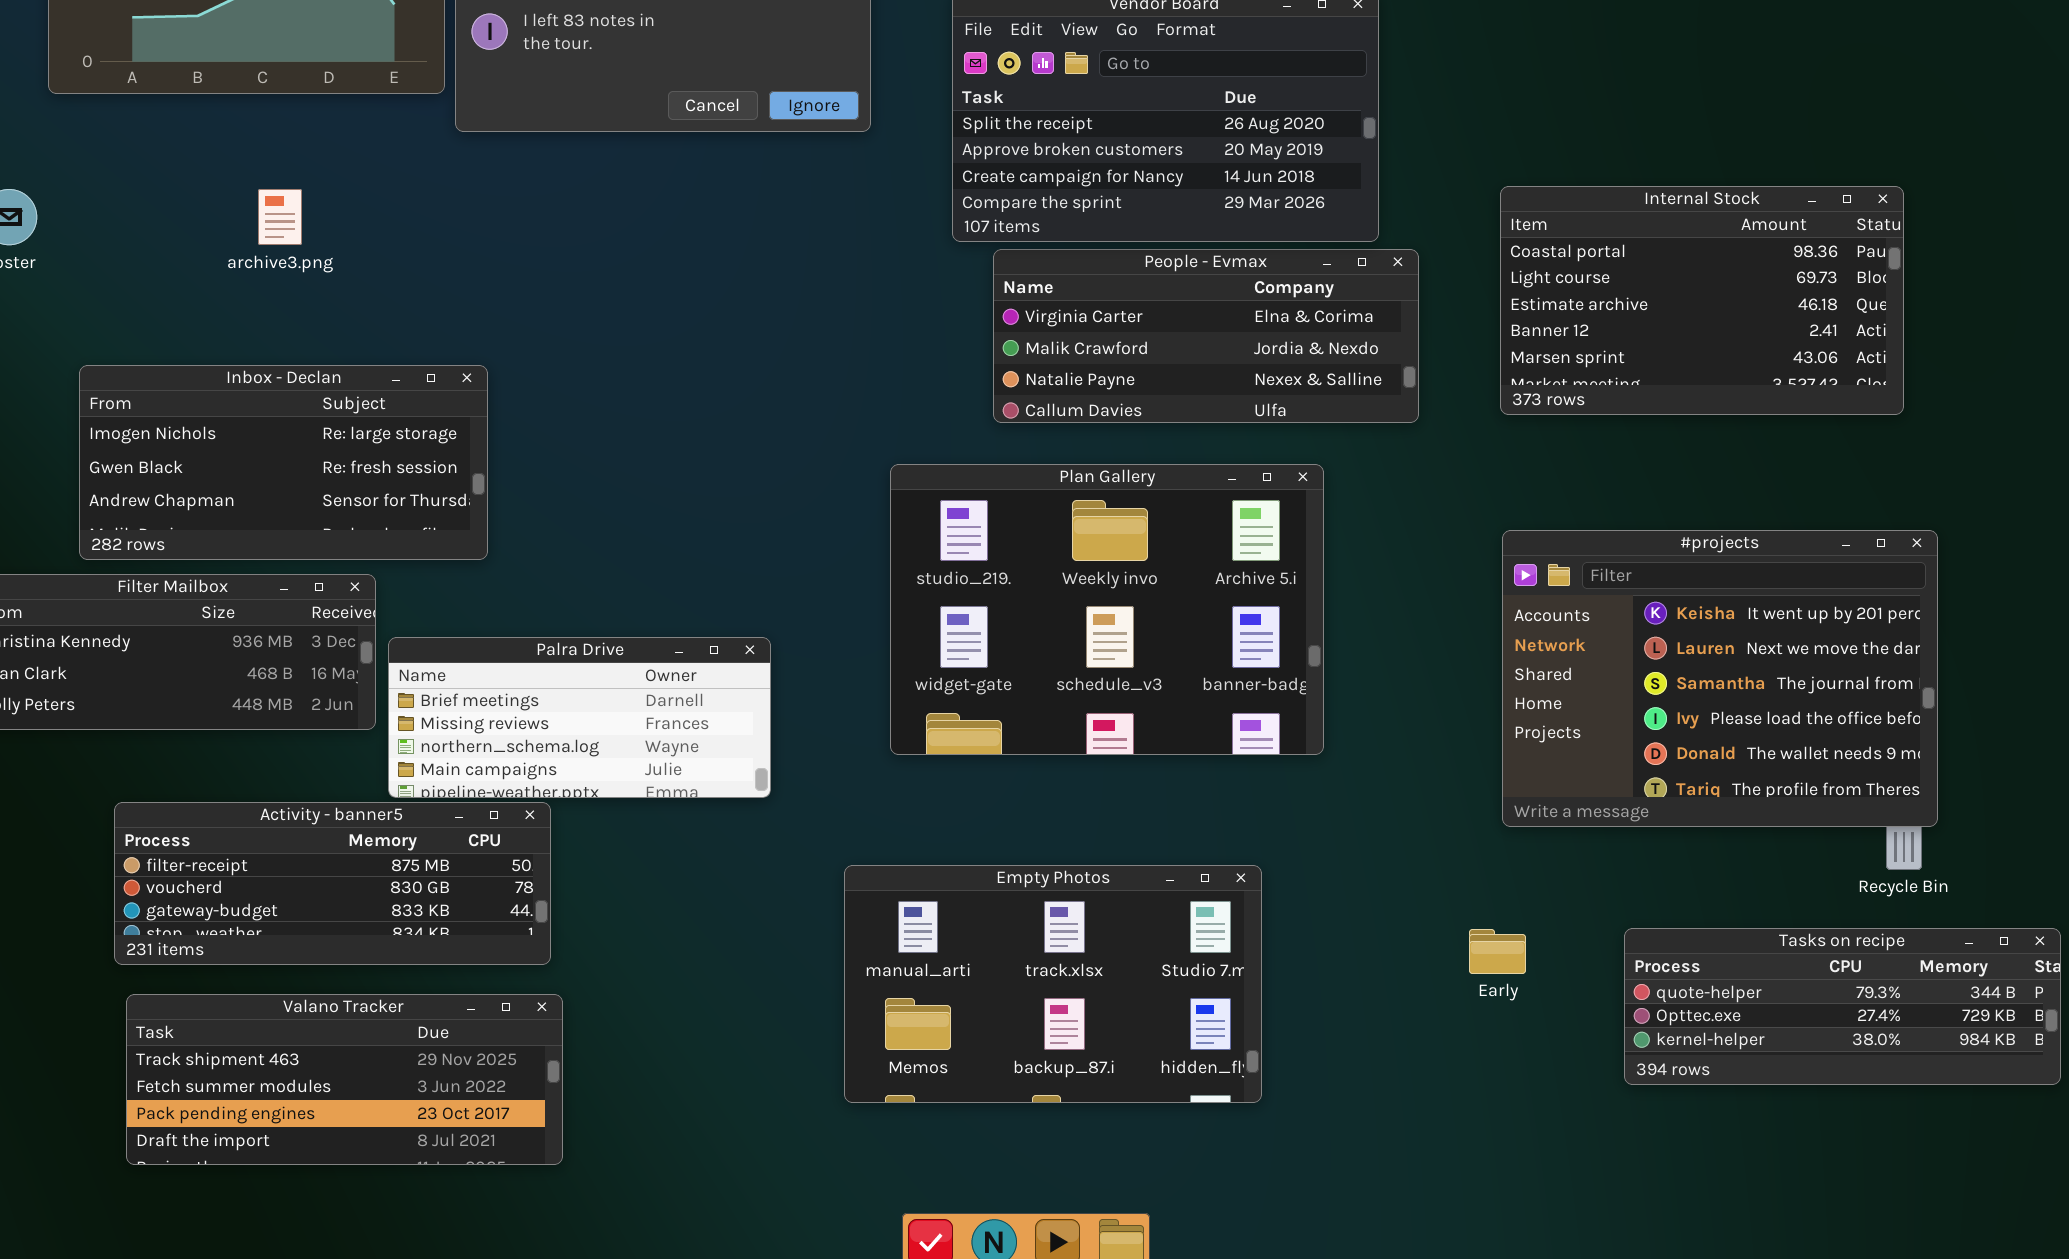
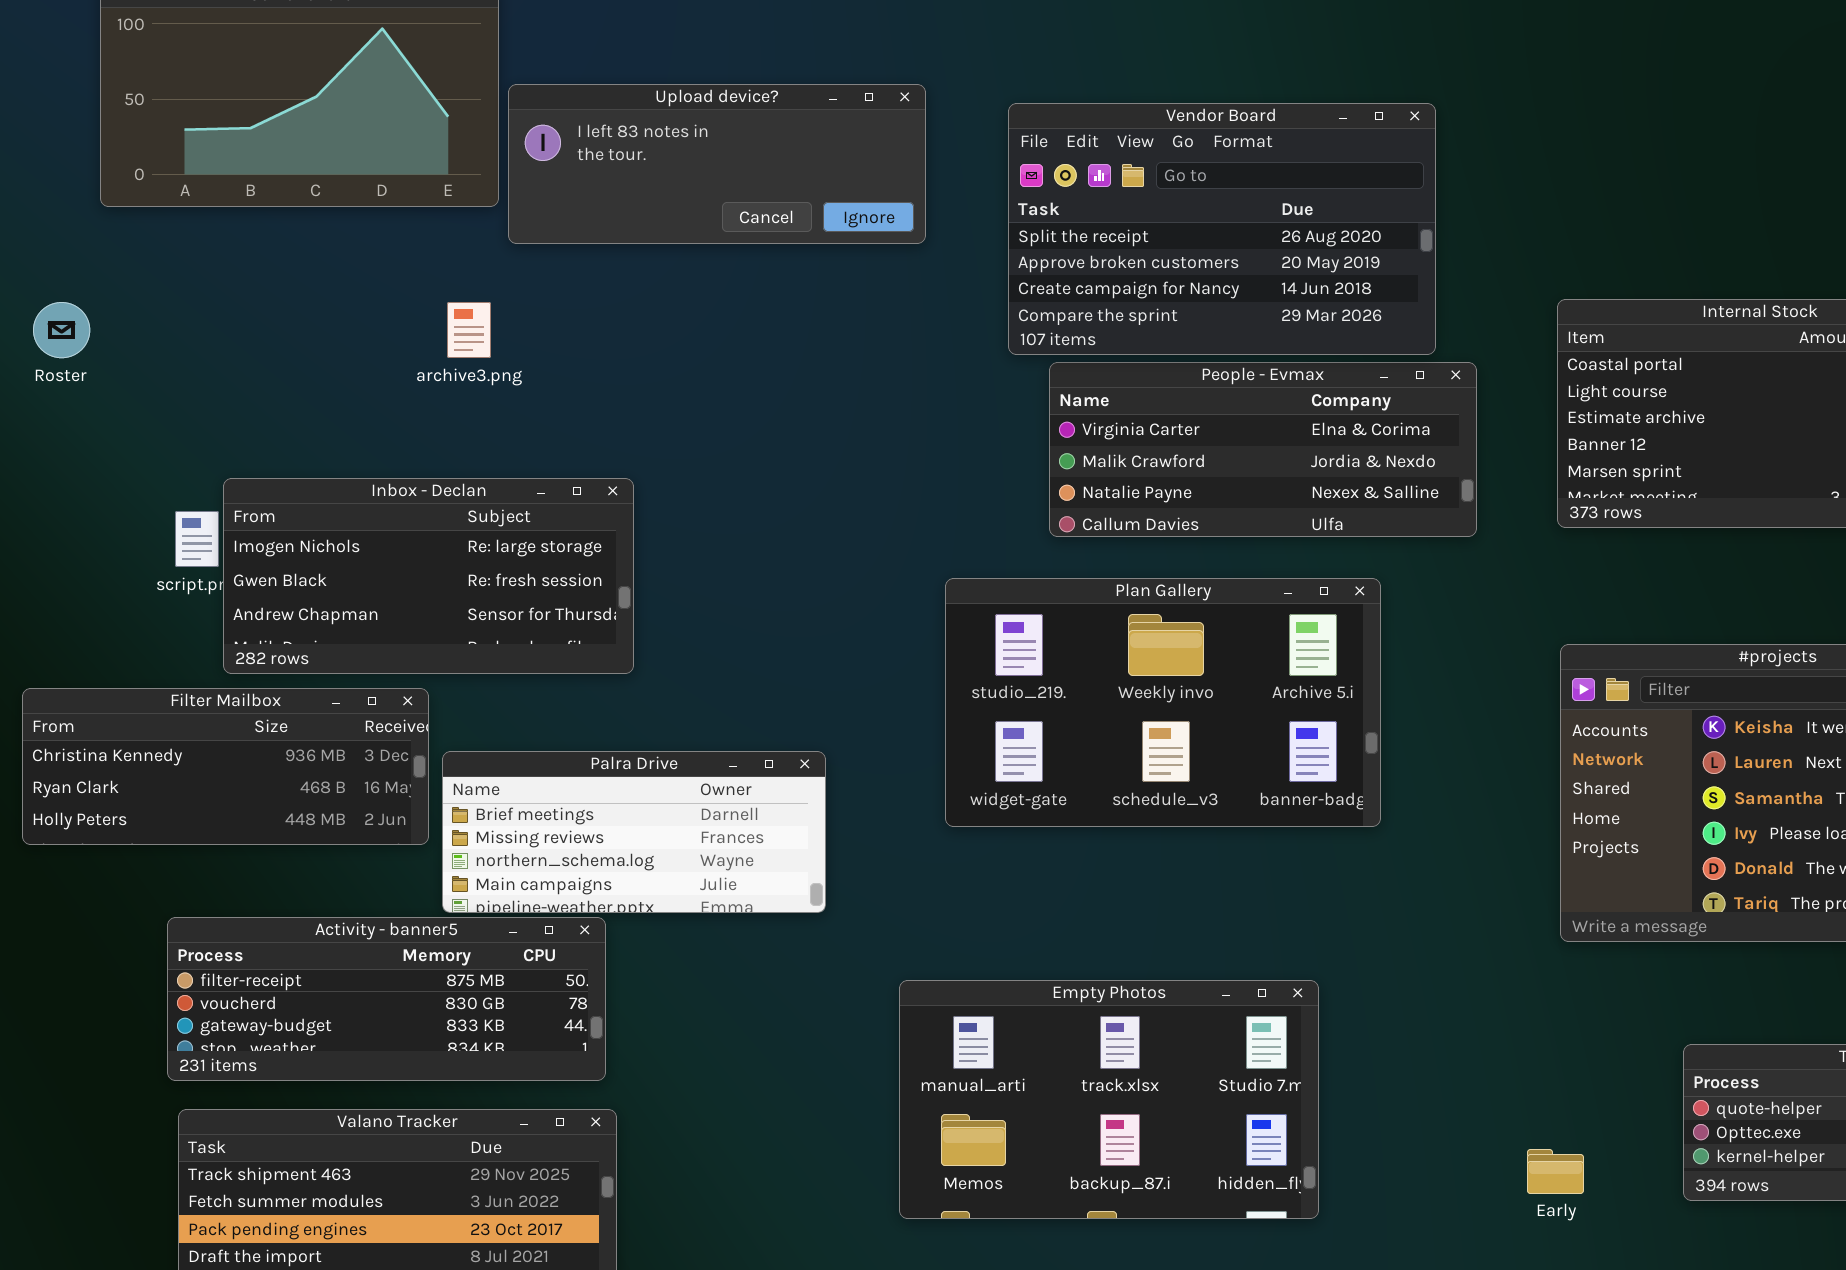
archive3.png: [258,189,302,245] -> [447,302,491,358], moved
Inbox - Declan: [79,365,488,560] -> [223,478,634,674], moved
Plan Gallery: [890,464,1324,755] -> [945,578,1381,827], resized
Early: [1469,929,1526,974] -> [1527,1149,1584,1194], moved

